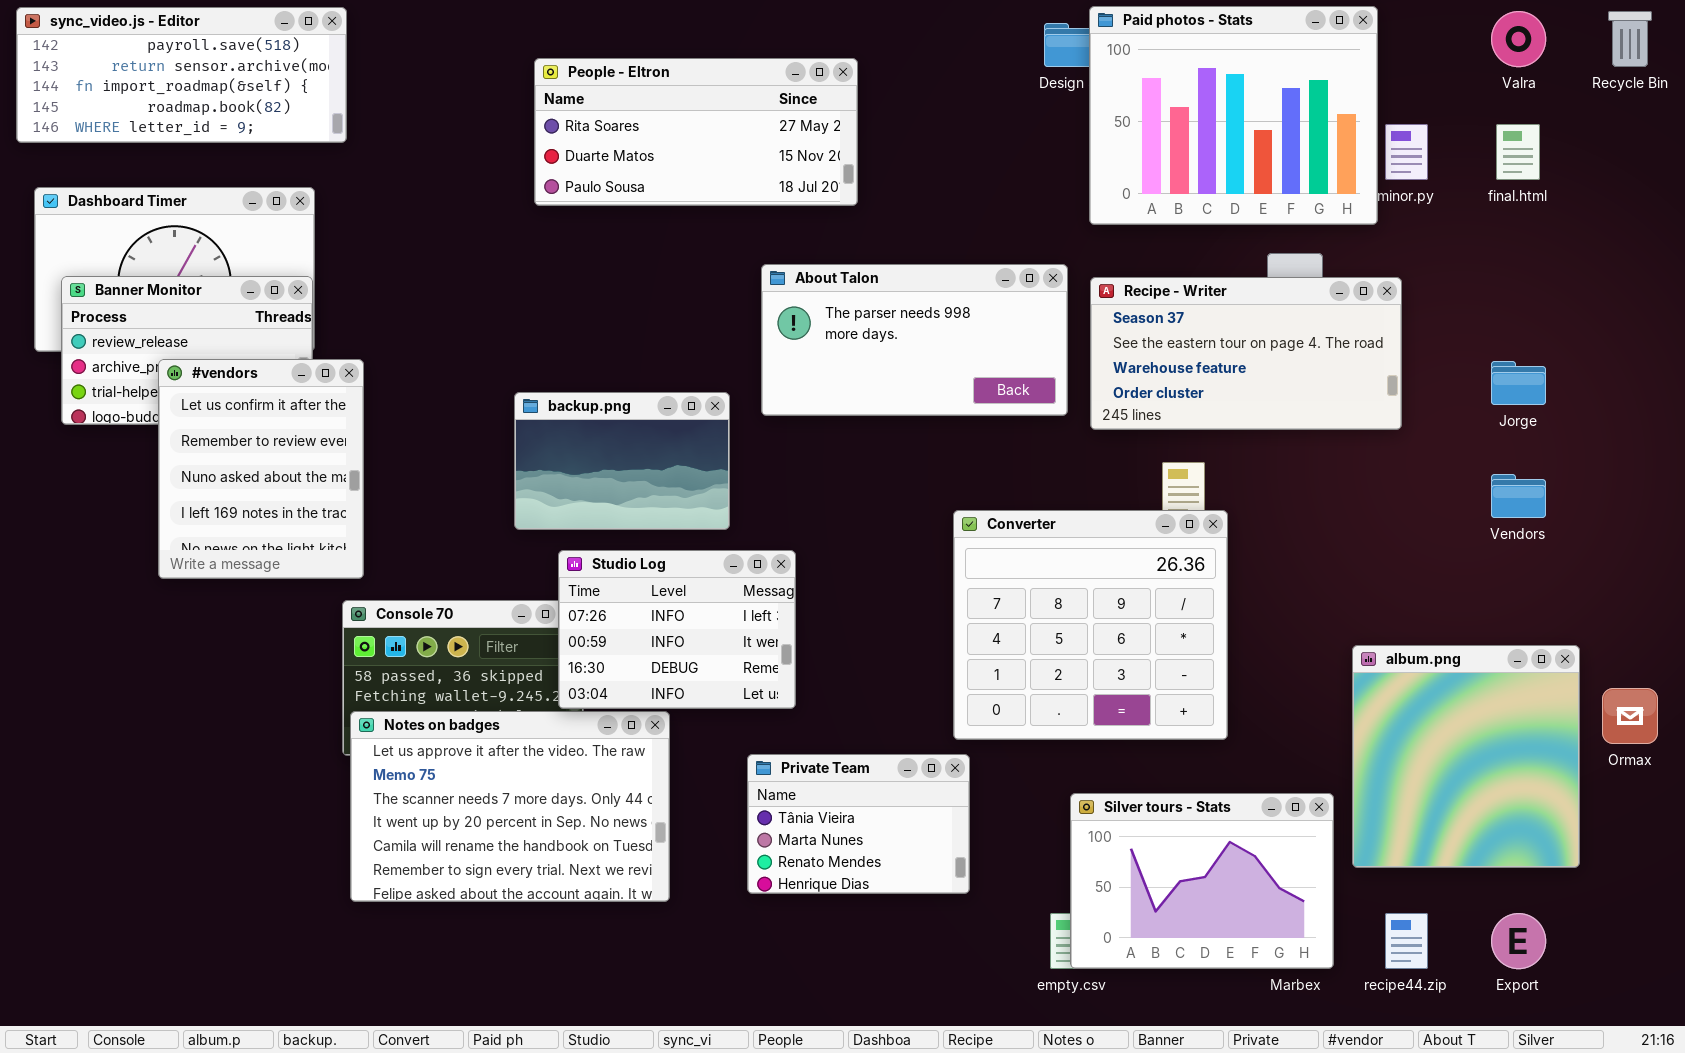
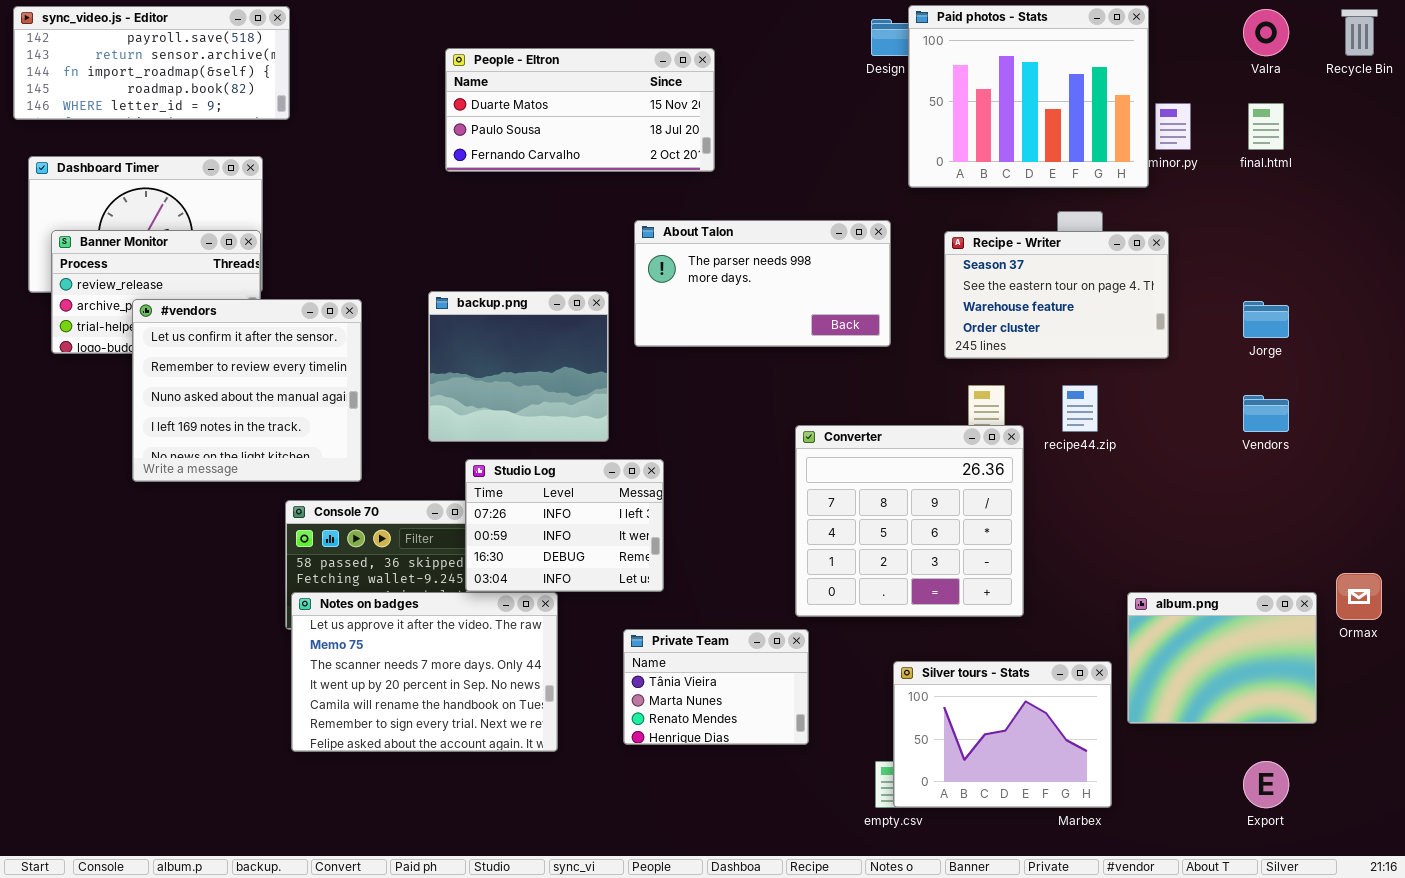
People - Eltron: [534,58,858,206] -> [445,48,715,172], scrolled down 1 row
Recipe - Writer: [1090,277,1402,430] -> [944,231,1169,359], resized
#vendors: [158,359,364,579] -> [132,299,362,482], resized
backup.png: [514,392,730,530] -> [428,291,609,442], resized
album.png: [1352,645,1580,868] -> [1127,592,1317,724], resized
recipe44.zip: [1385,913,1428,969] -> [1062,385,1098,432], moved

